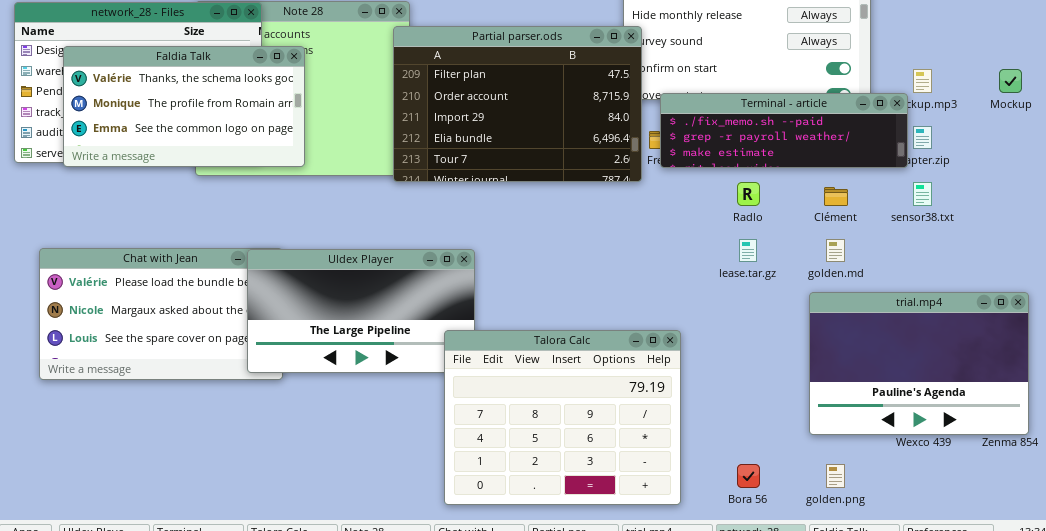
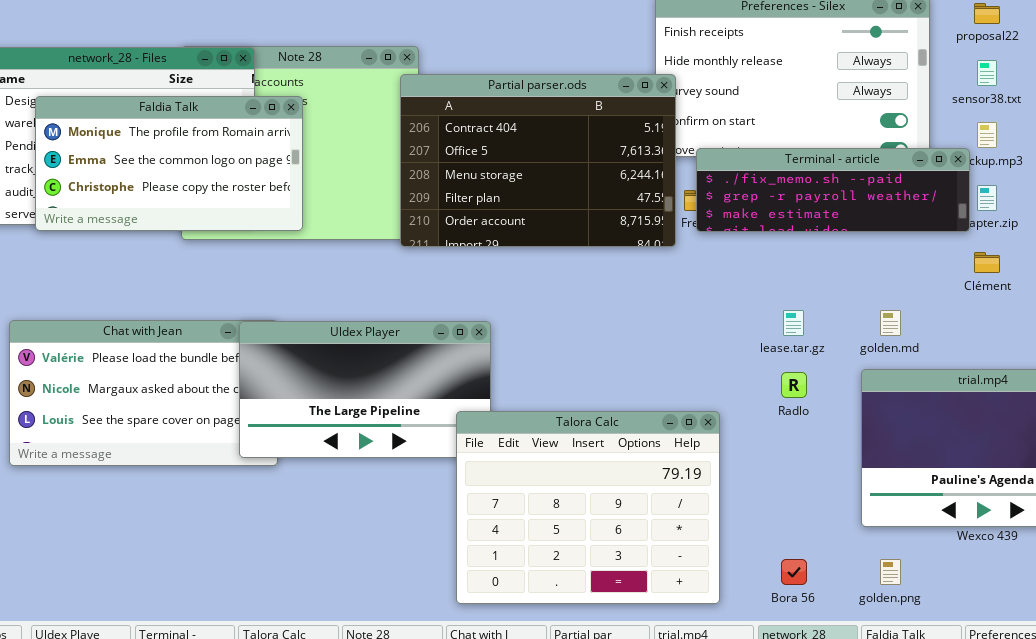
Partial parser.ods: [393,26,642,182] -> [400,74,676,247], scrolled up 3 rows
Faldia Talk: [63,46,305,167] -> [35,96,303,231], scrolled down 1 row
Radlo: [737,182,760,206] -> [781,372,807,398], moved
sensor38.txt: [913,182,932,206] -> [977,60,997,86], moved
Clément: [824,187,848,206] -> [974,252,1000,273], moved

